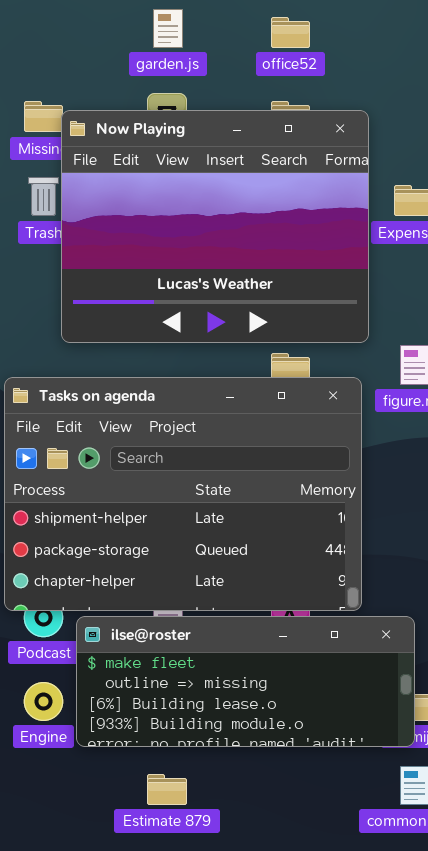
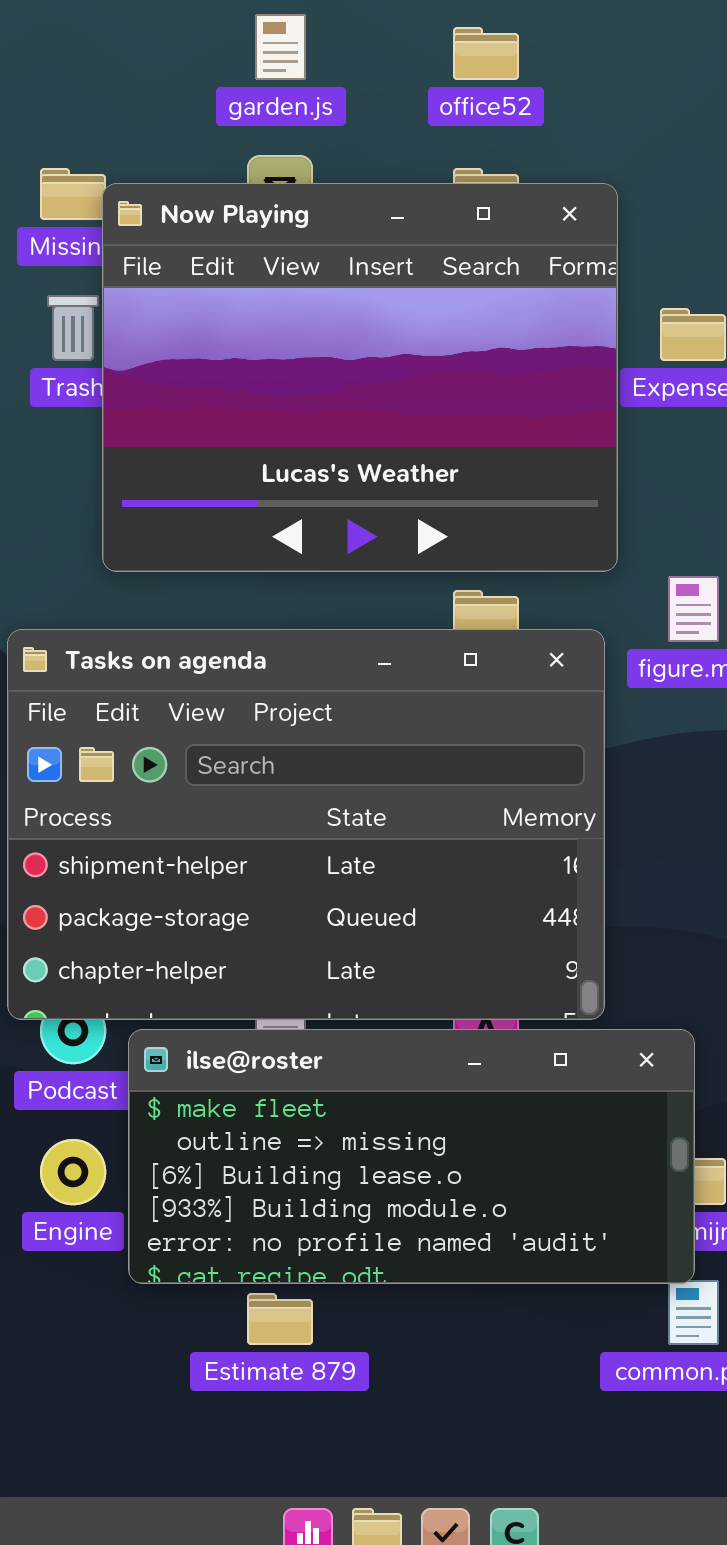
ilse@roster: [76,616,415,747] -> [128,1029,695,1284], resized

